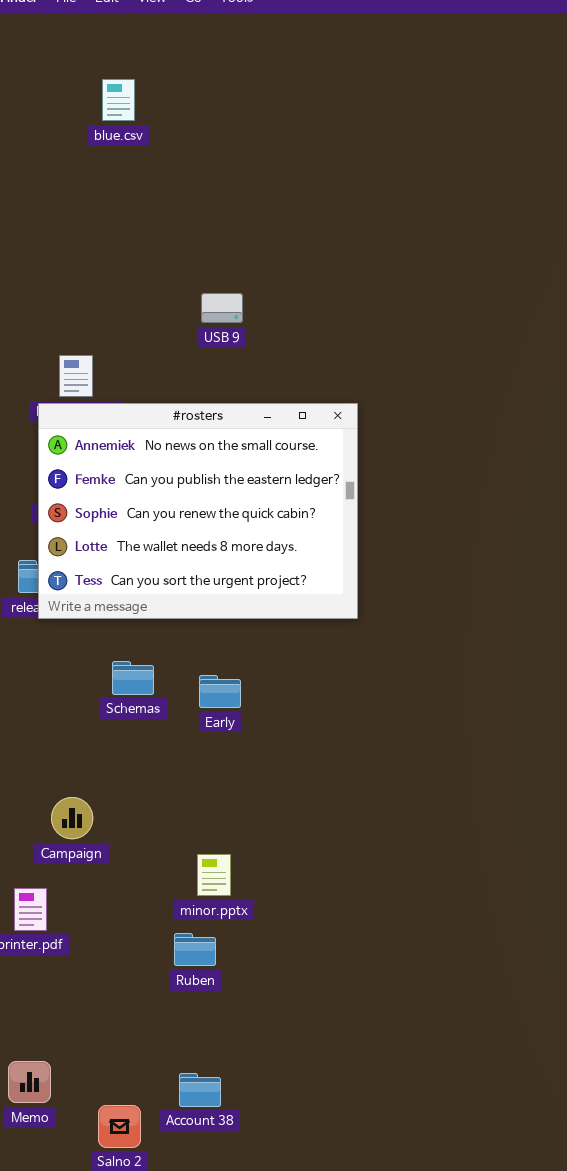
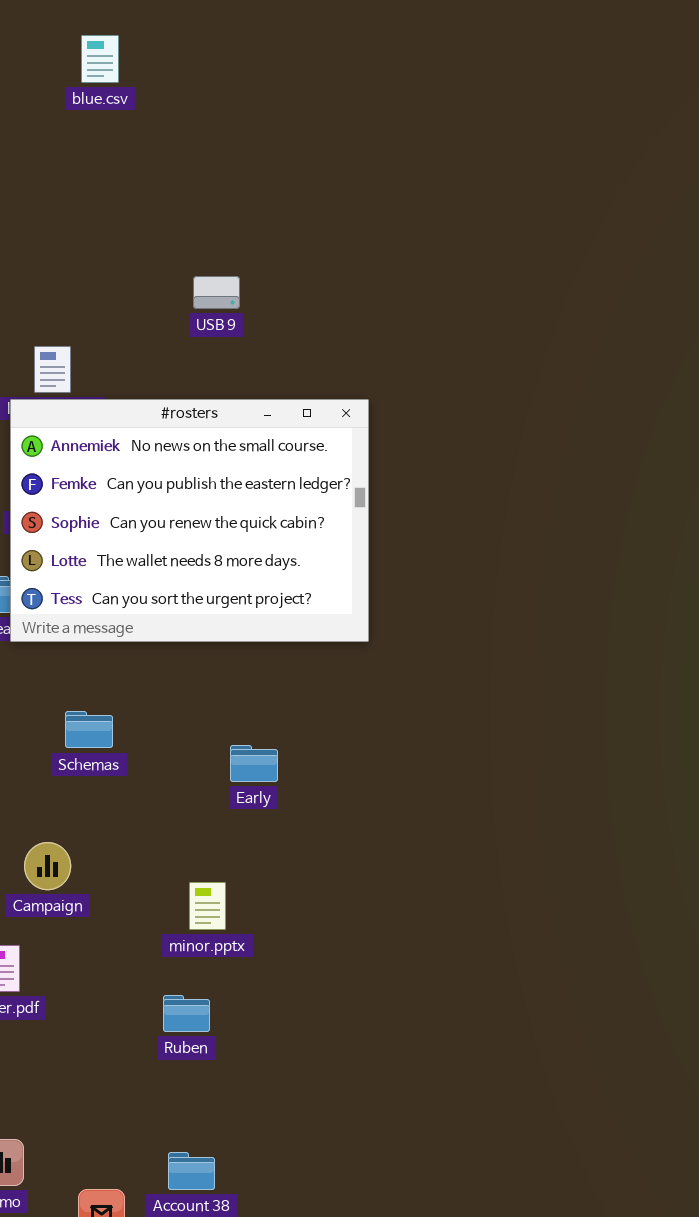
Schemas: [112,661,154,695] -> [65,711,113,748], moved
Early: [199,675,241,708] -> [230,745,278,782], moved
minor.pptx: [197,854,231,896] -> [189,882,226,930], moved

